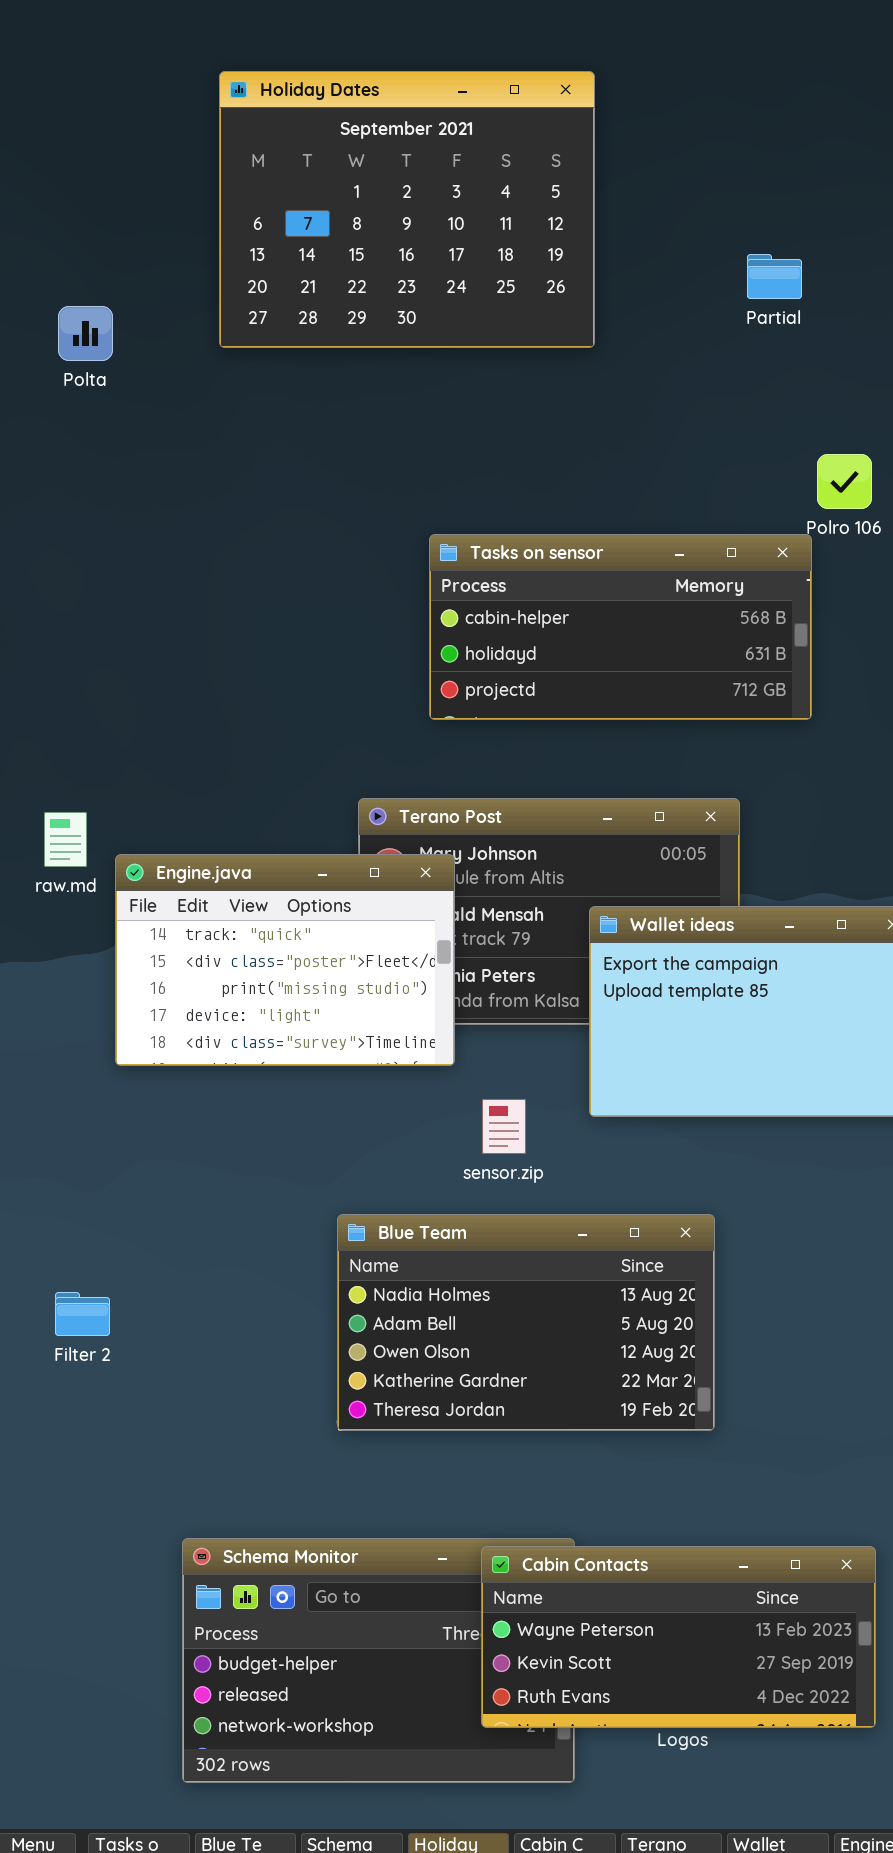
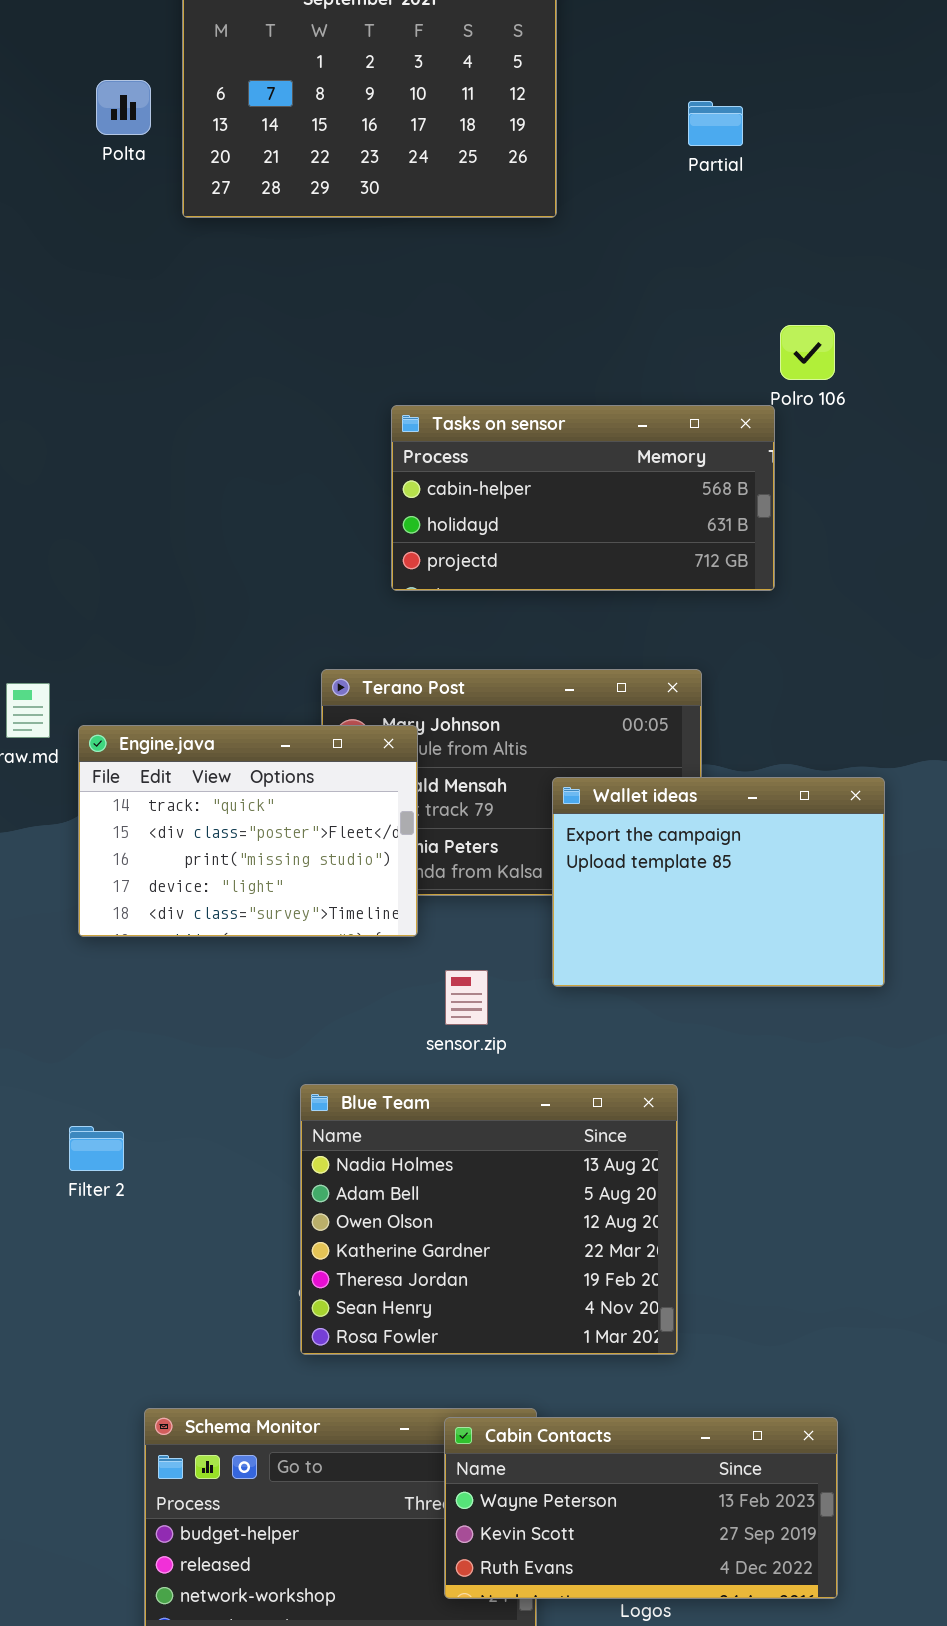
Partial: [747,254,802,299] -> [688,101,743,146], moved
Polta: [58,306,113,361] -> [96,80,151,135], moved
Blue Team: [337,1214,715,1431] -> [300,1084,678,1355], resized
Filter 2: [55,1292,110,1336] -> [69,1126,124,1171], moved

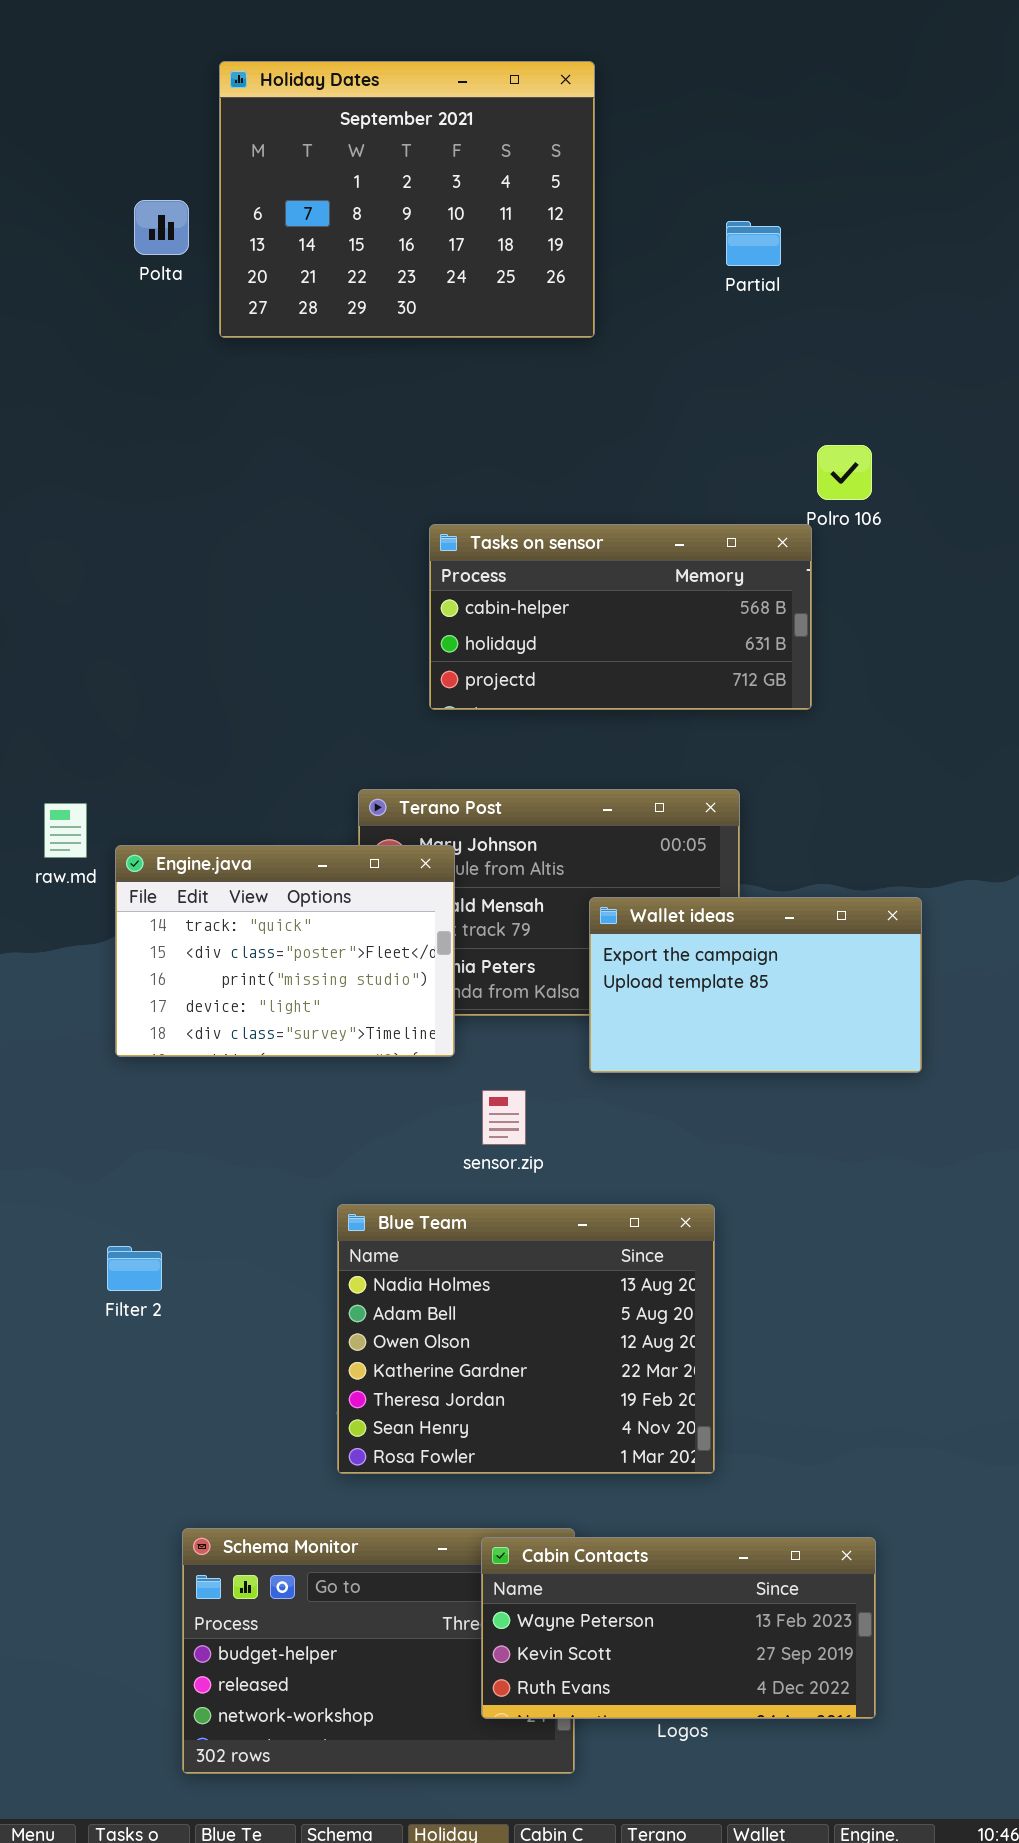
Wallet ideas: [552,777,885,987] -> [589,897,922,1073], resized

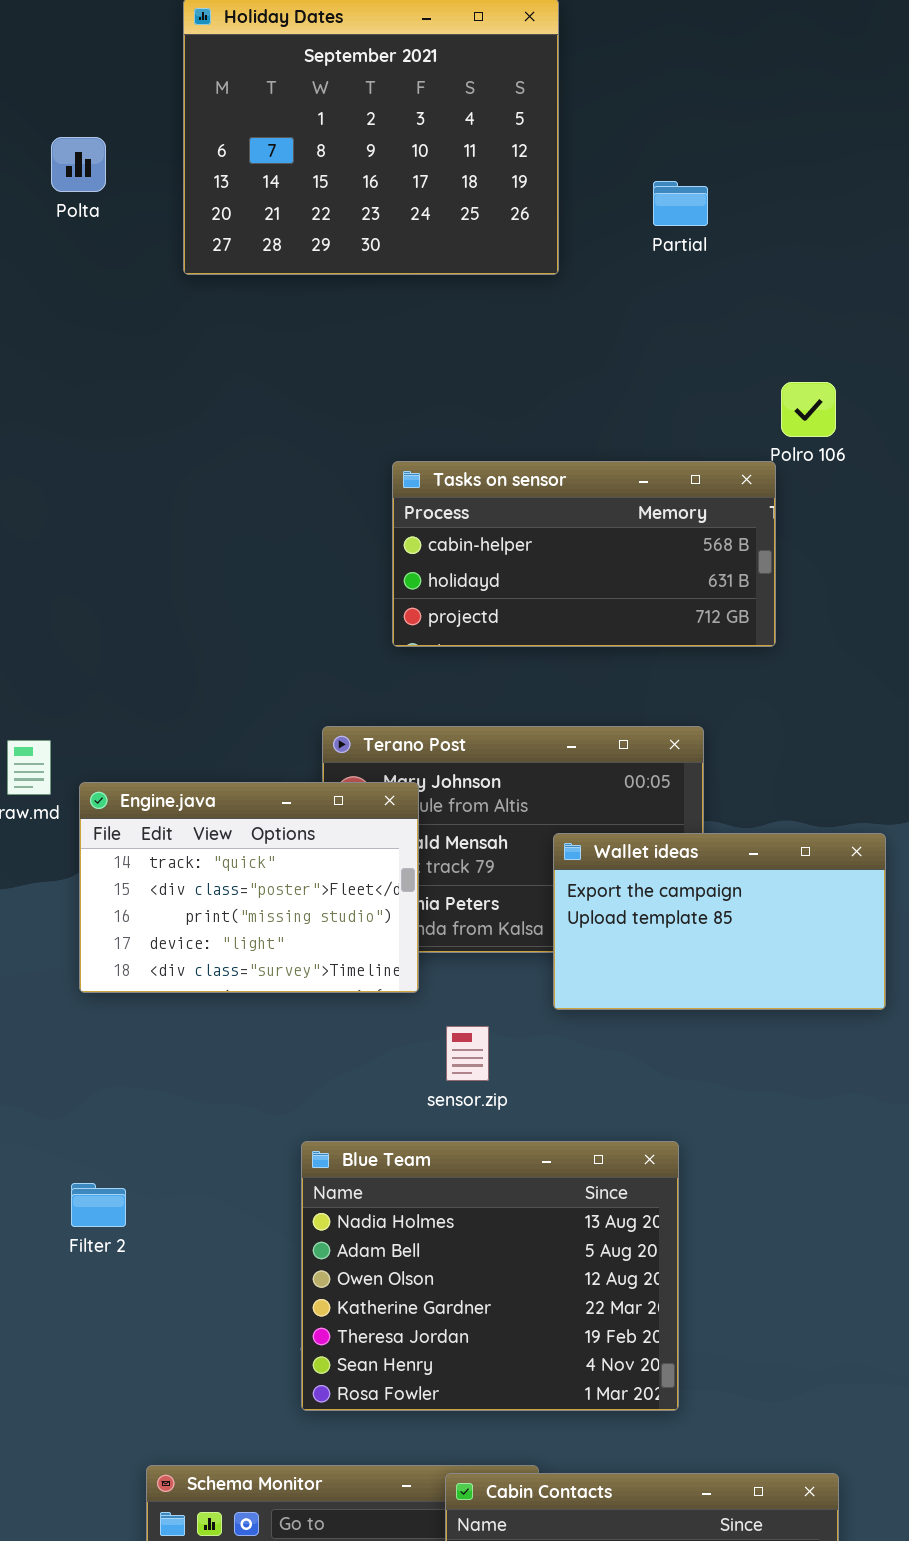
Polta: [134,200,189,255] -> [51,137,106,192], moved
Partial: [726,221,781,266] -> [653,181,708,226], moved

